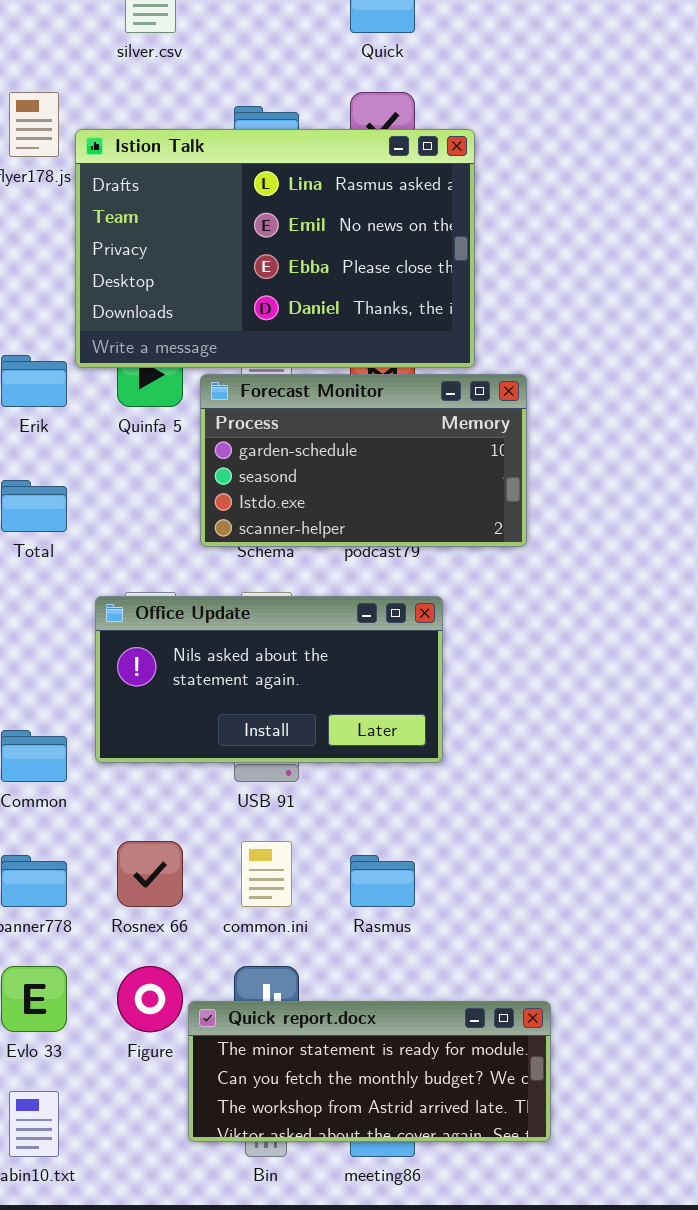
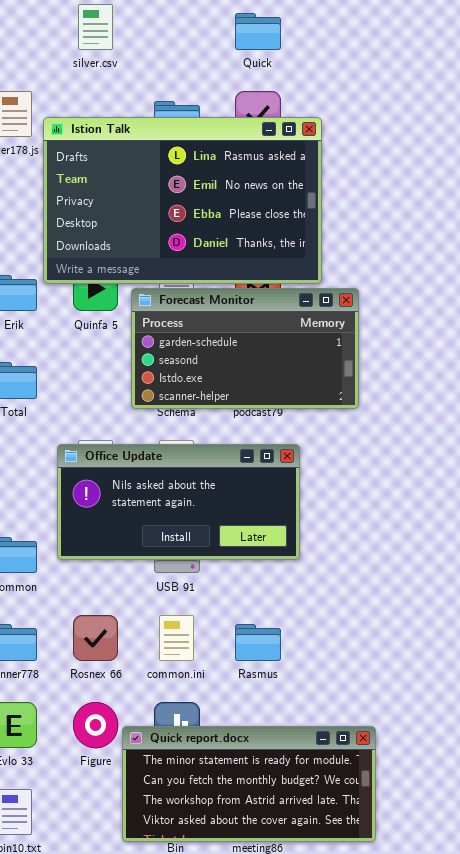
Quick report.docx: [188,1001,551,1142] -> [122,726,376,842], resized

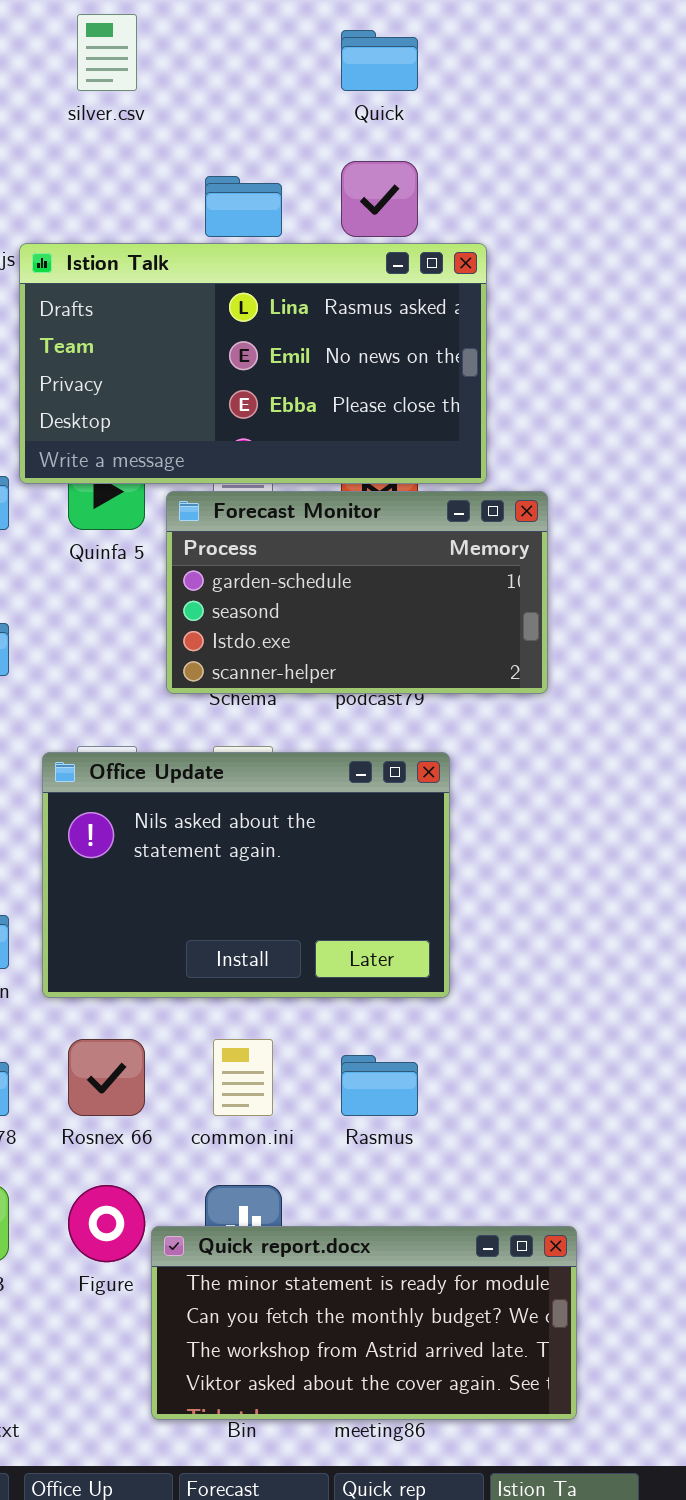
Istion Talk: [43,117,322,284] -> [19,243,487,484], resized
Office Update: [57,444,300,560] -> [42,752,450,998], resized

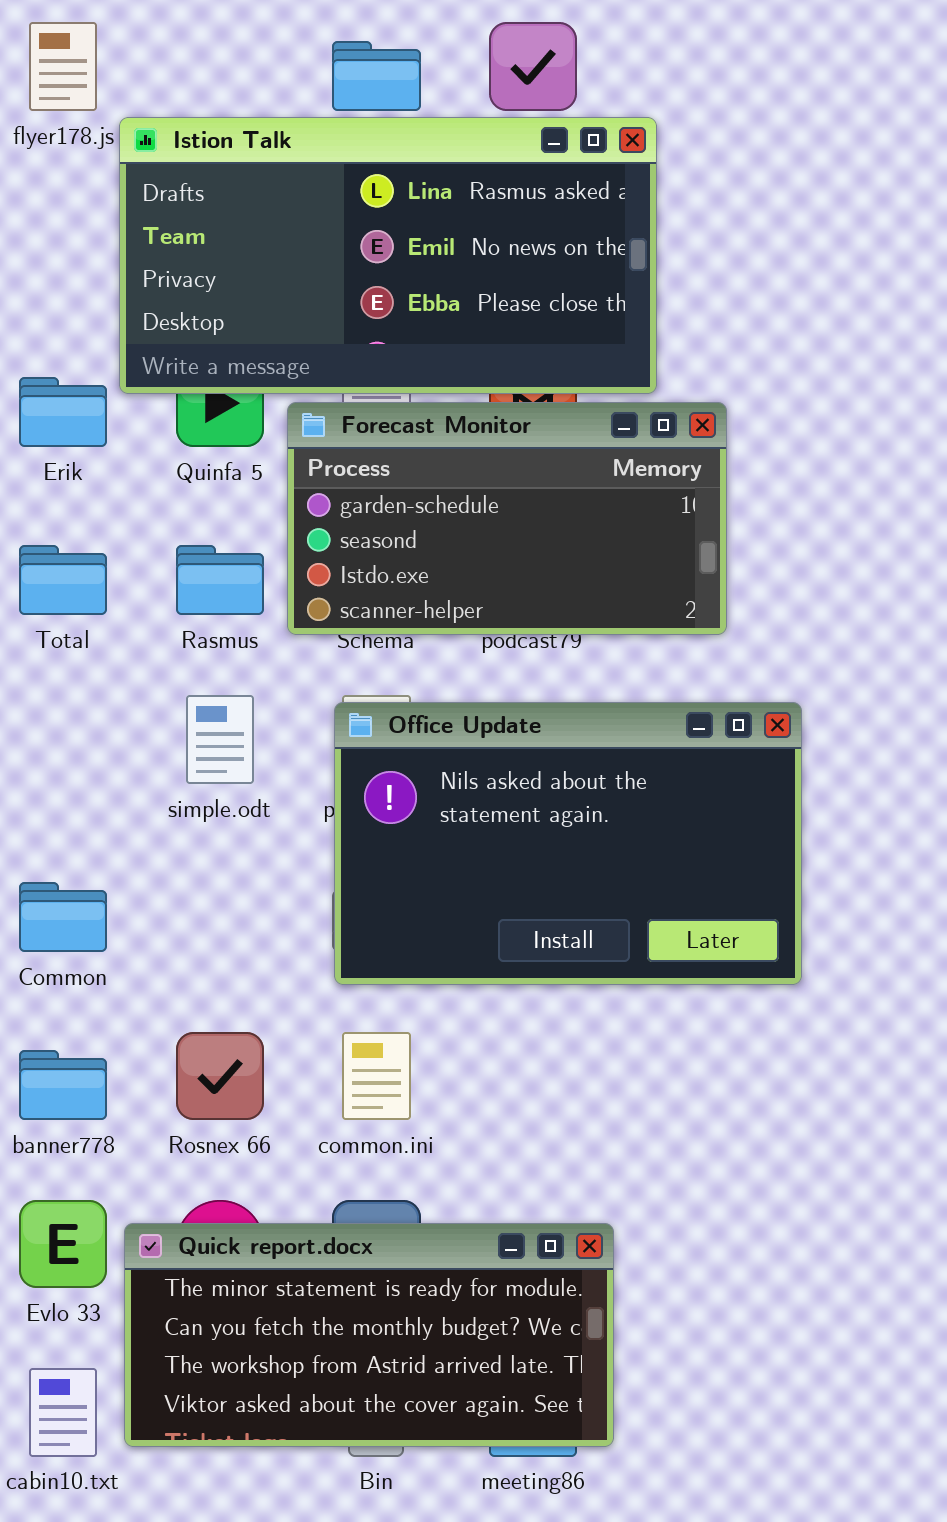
Office Update: [42,752,450,998] -> [334,702,802,985], moved
Rasmus: [341,1055,418,1116] -> [176,545,264,615], moved
Quick report.docx: [151,1226,577,1420] -> [124,1223,614,1447], moved

